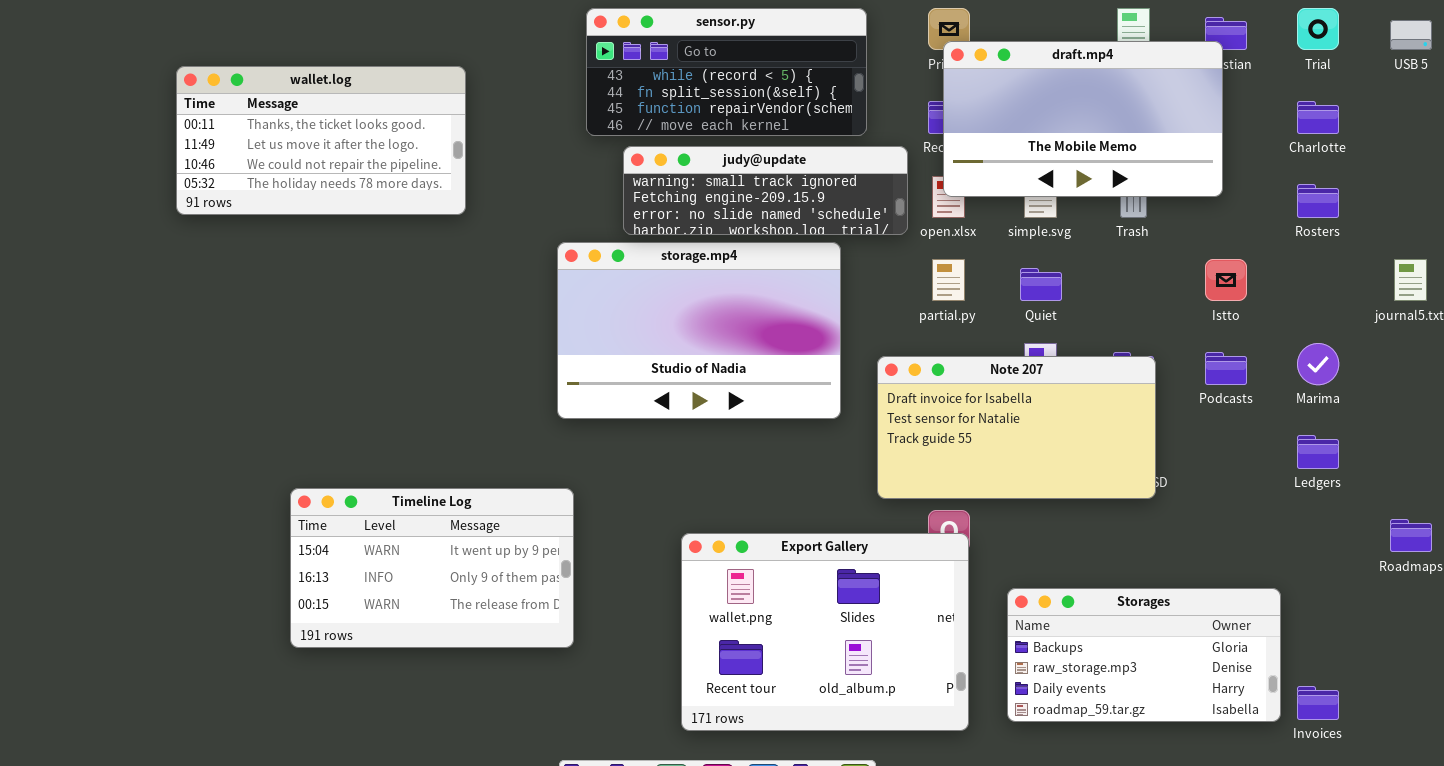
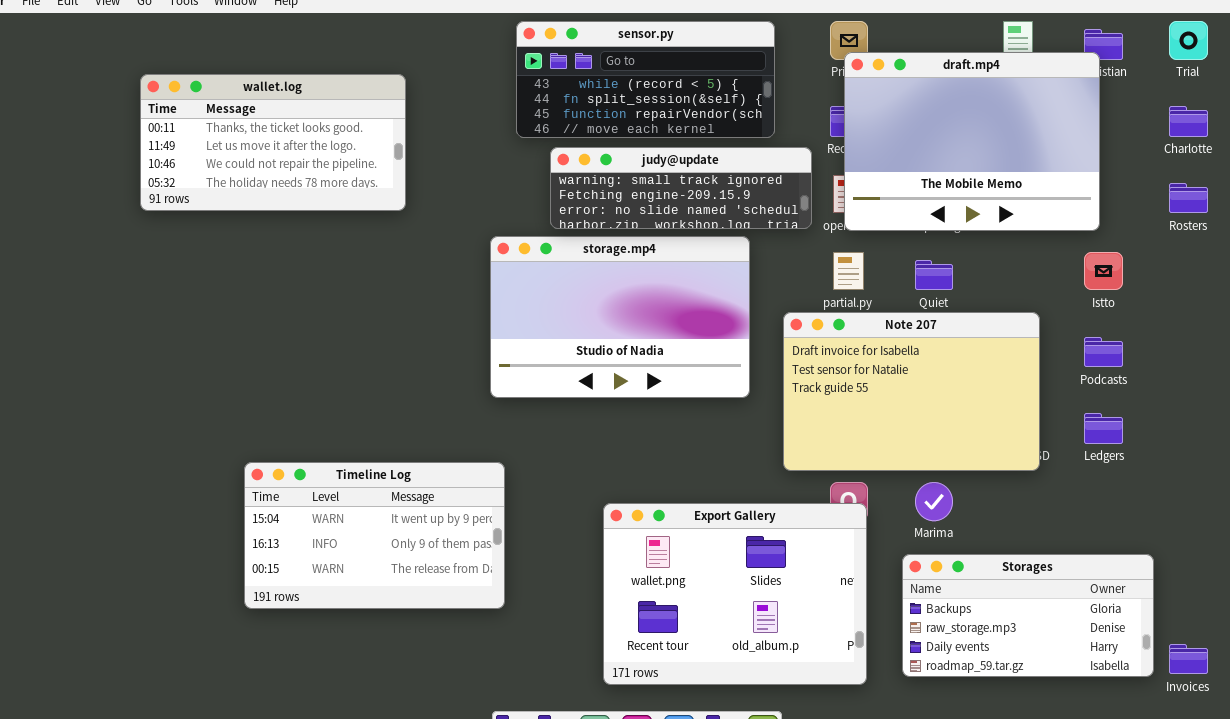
draft.mp4: [943,41,1223,197] -> [844,52,1100,231], resized
Marima: [1297,343,1339,385] -> [915,482,953,521], moved
Note 207: [877,356,1156,499] -> [783,312,1040,471], resized
Ledgers: [1297,435,1339,469] -> [1084,413,1123,444], moved

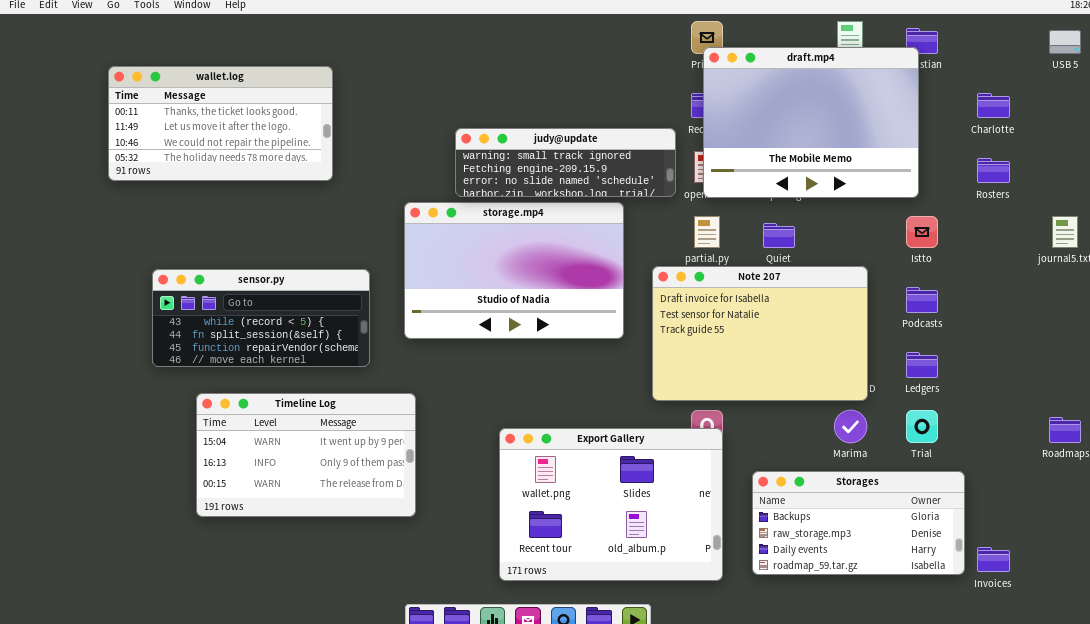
sensor.py: [516,21,775,138] -> [152,269,370,367], moved
Trial: [1169,21,1208,60] -> [906,410,938,443], moved
Marima: [915,482,953,521] -> [834,410,867,443], moved

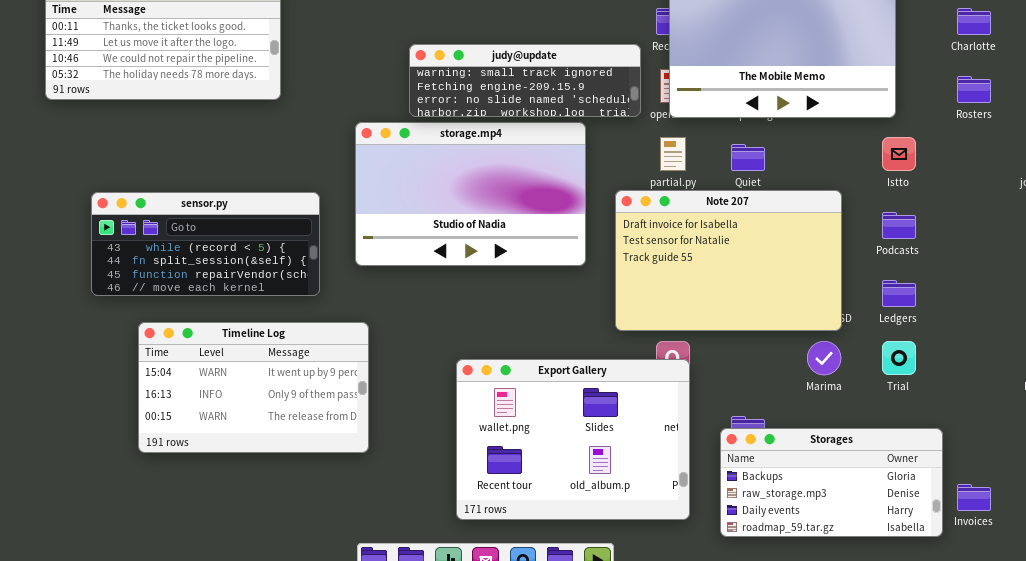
Storages: [752,471,965,575] -> [720,428,943,537], moved

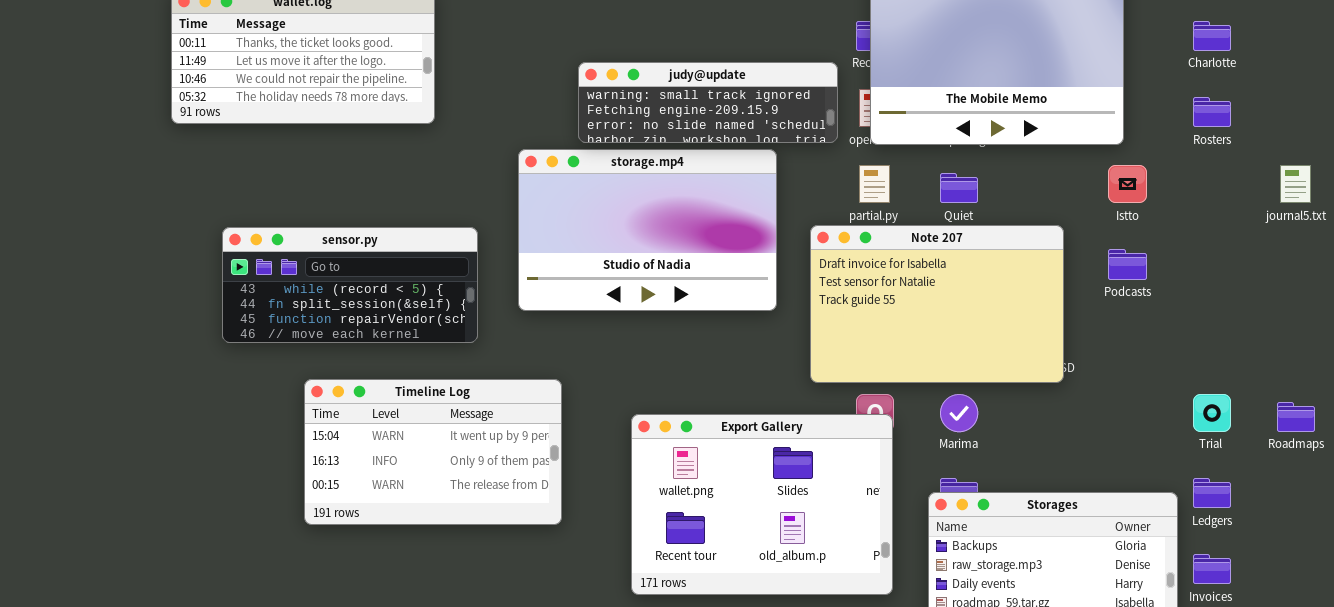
Ledgers: [882,280,916,307] -> [1193,478,1231,508], moved
Timeline Log: [138,322,369,453] -> [304,379,562,525], moved
Marima: [807,341,841,375] -> [940,394,978,432], moved
Trial: [882,341,916,375] -> [1193,394,1231,432], moved

